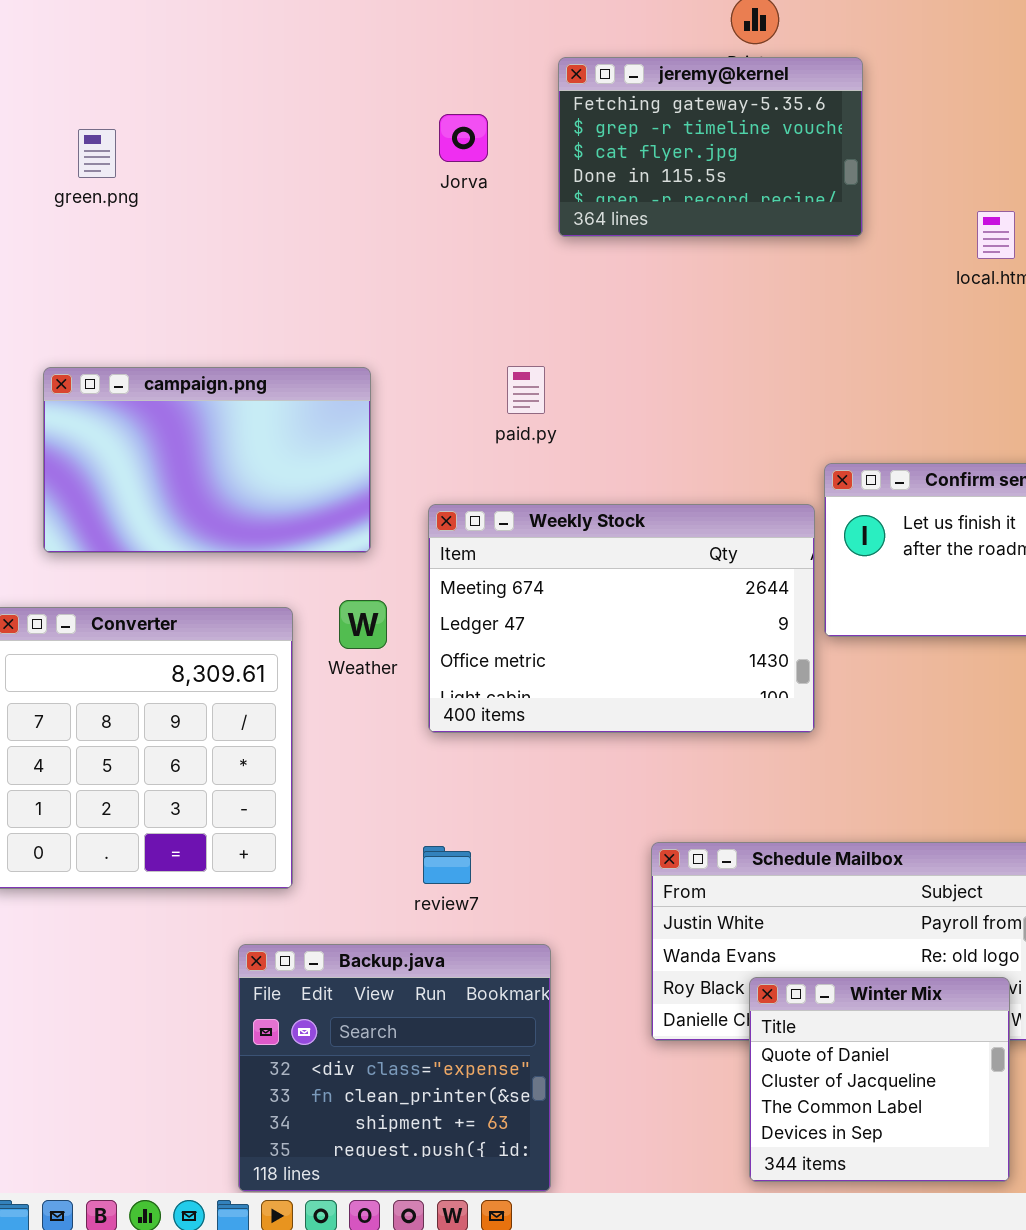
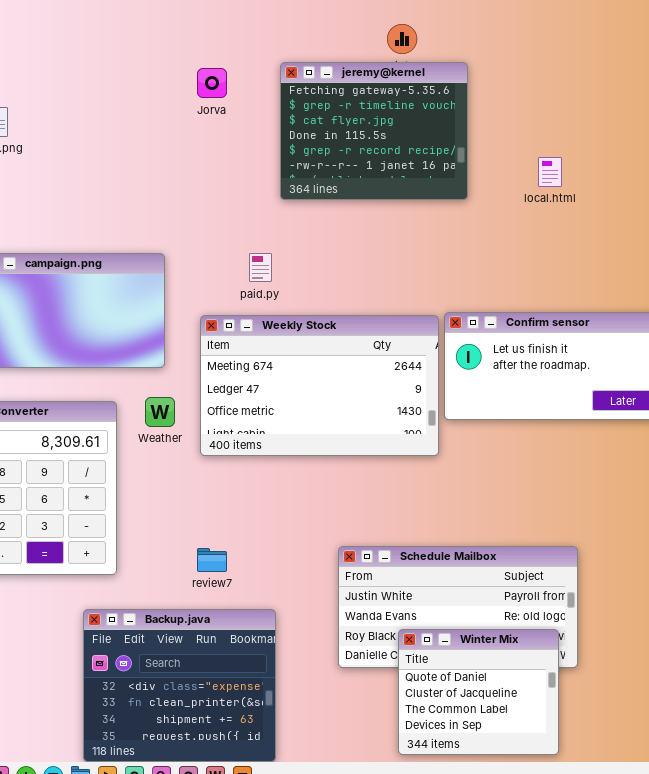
jeremy@kernel: [558,57,863,237] -> [280,62,468,200], resized
Jorva: [439,114,488,162] -> [197,68,227,98], moved
Weekly Stock: [428,504,815,733] -> [200,315,439,456], moved

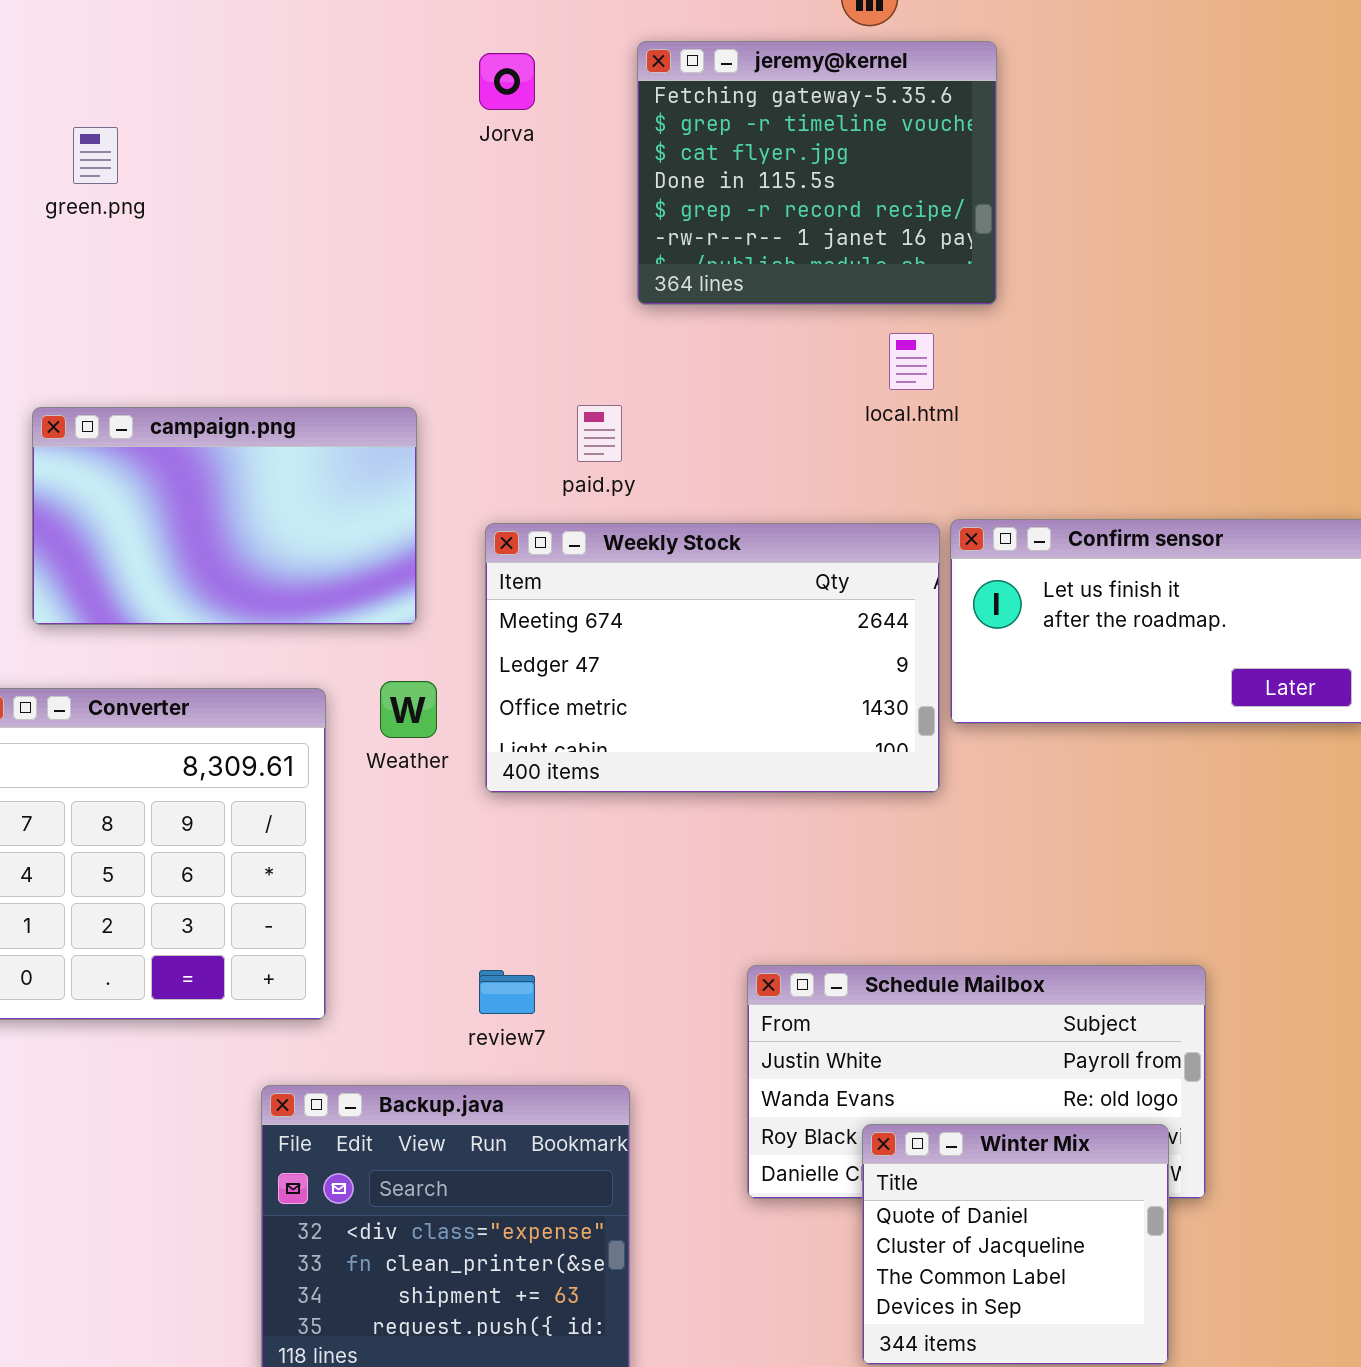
local.html: [538,157,562,187] -> [889,333,934,390], moved

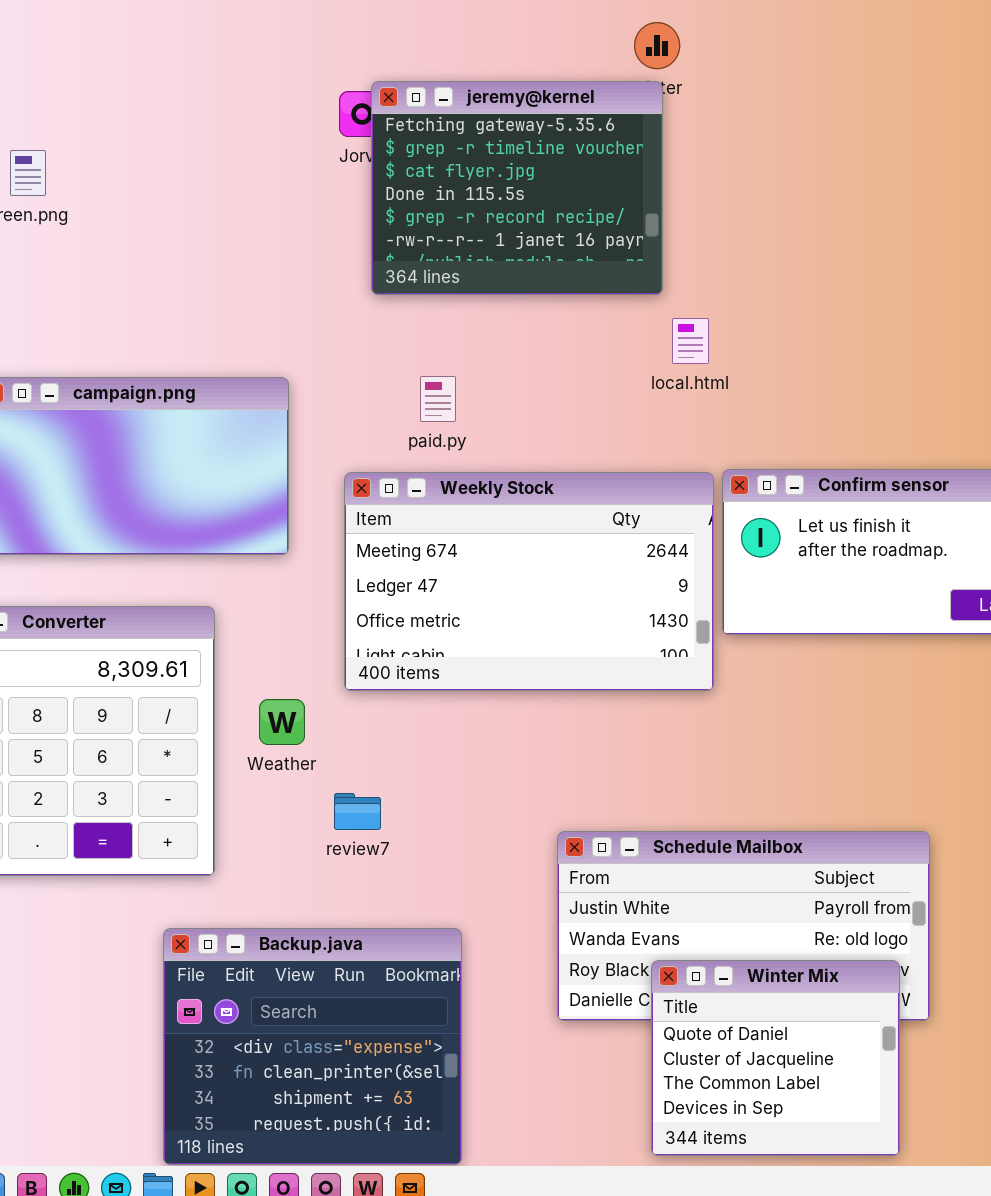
jeremy@kernel: [637,41,997,305] -> [371,81,663,295], moved
Weather: [380,681,437,738] -> [259,699,305,745], moved
review7: [479,970,535,1014] -> [334,793,381,830], moved

